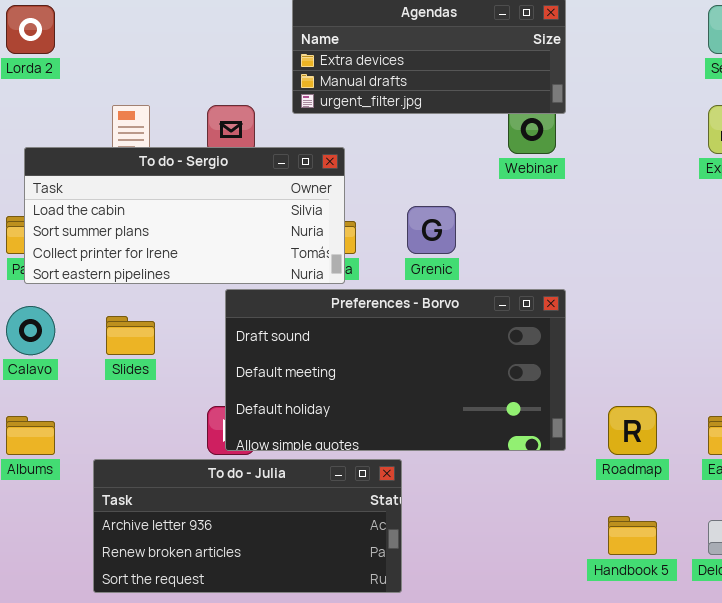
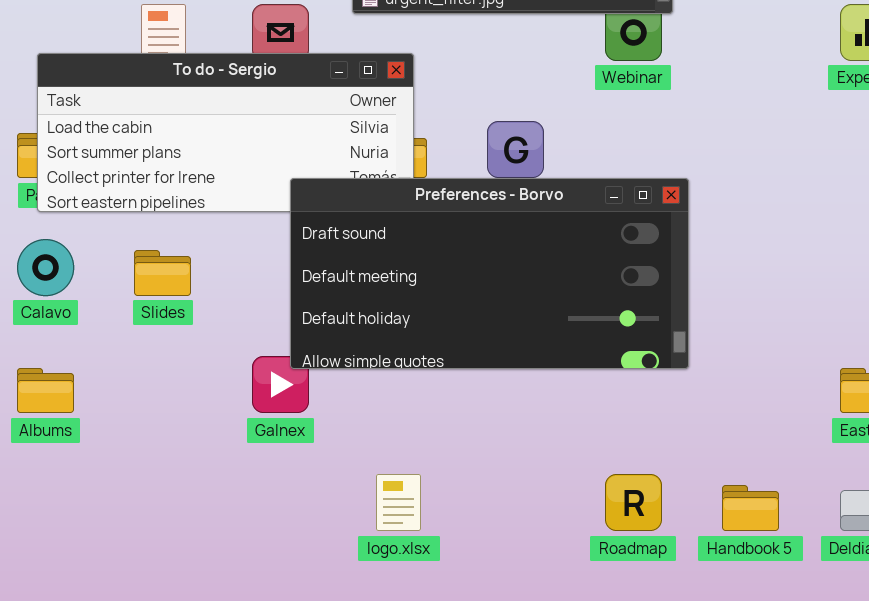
Preferences - Borvo: [225,289,566,451] -> [290,178,689,369], moved
Roadmap: [608,406,657,455] -> [605,474,662,531], moved
To do - Julia: [93,459,402,593] -> none, closed

